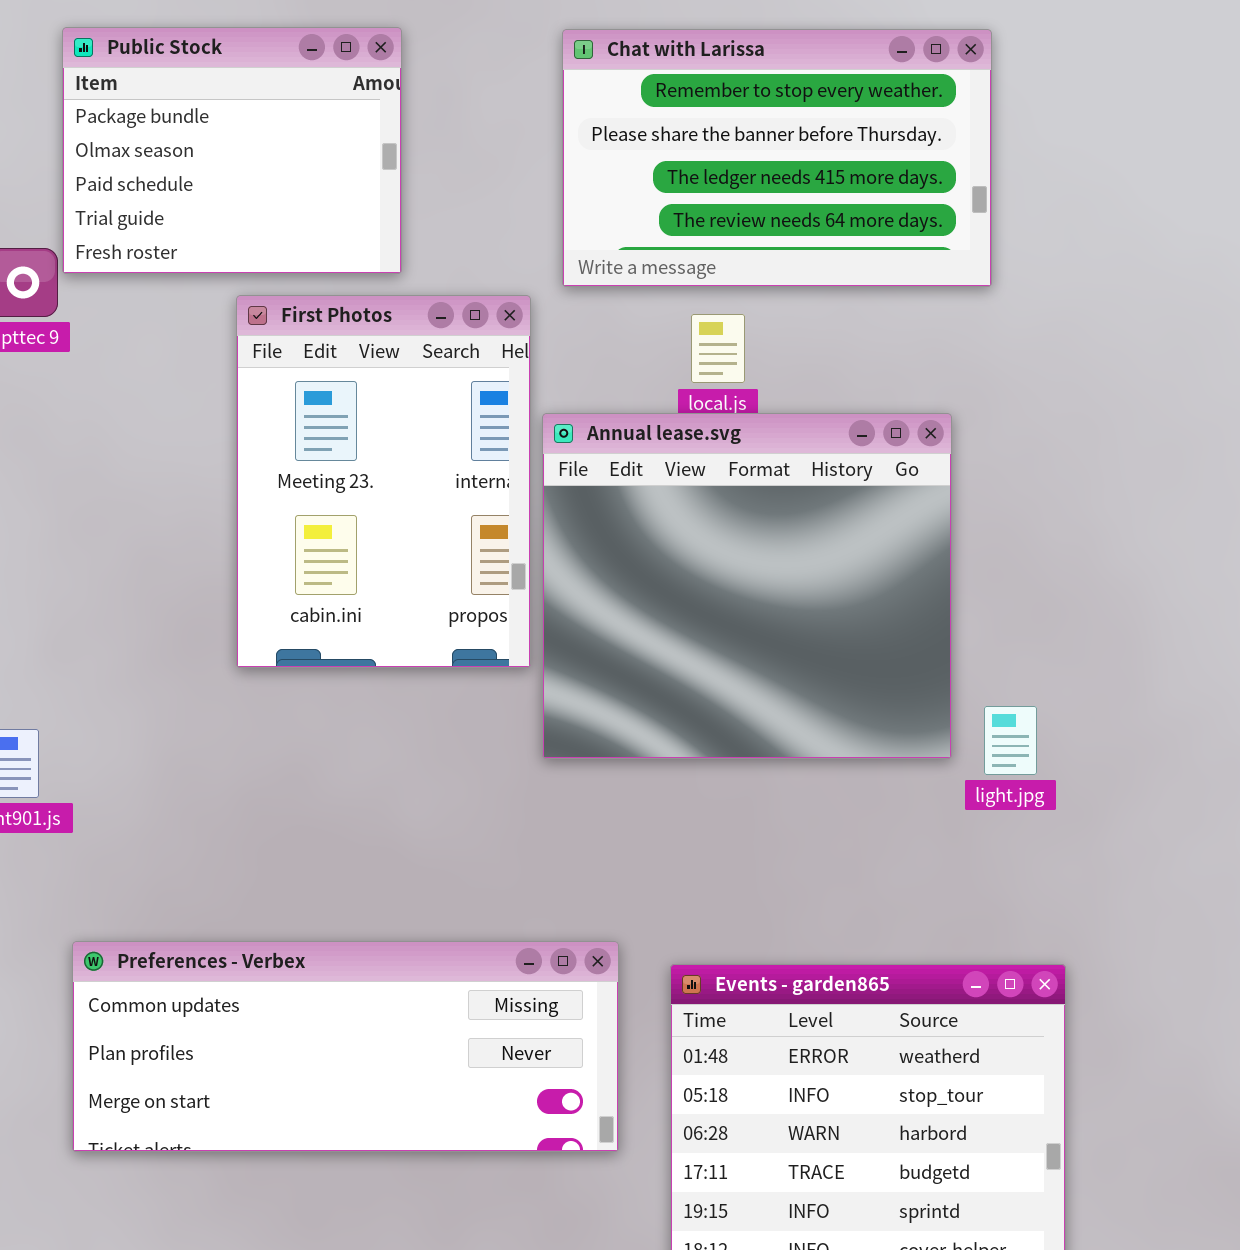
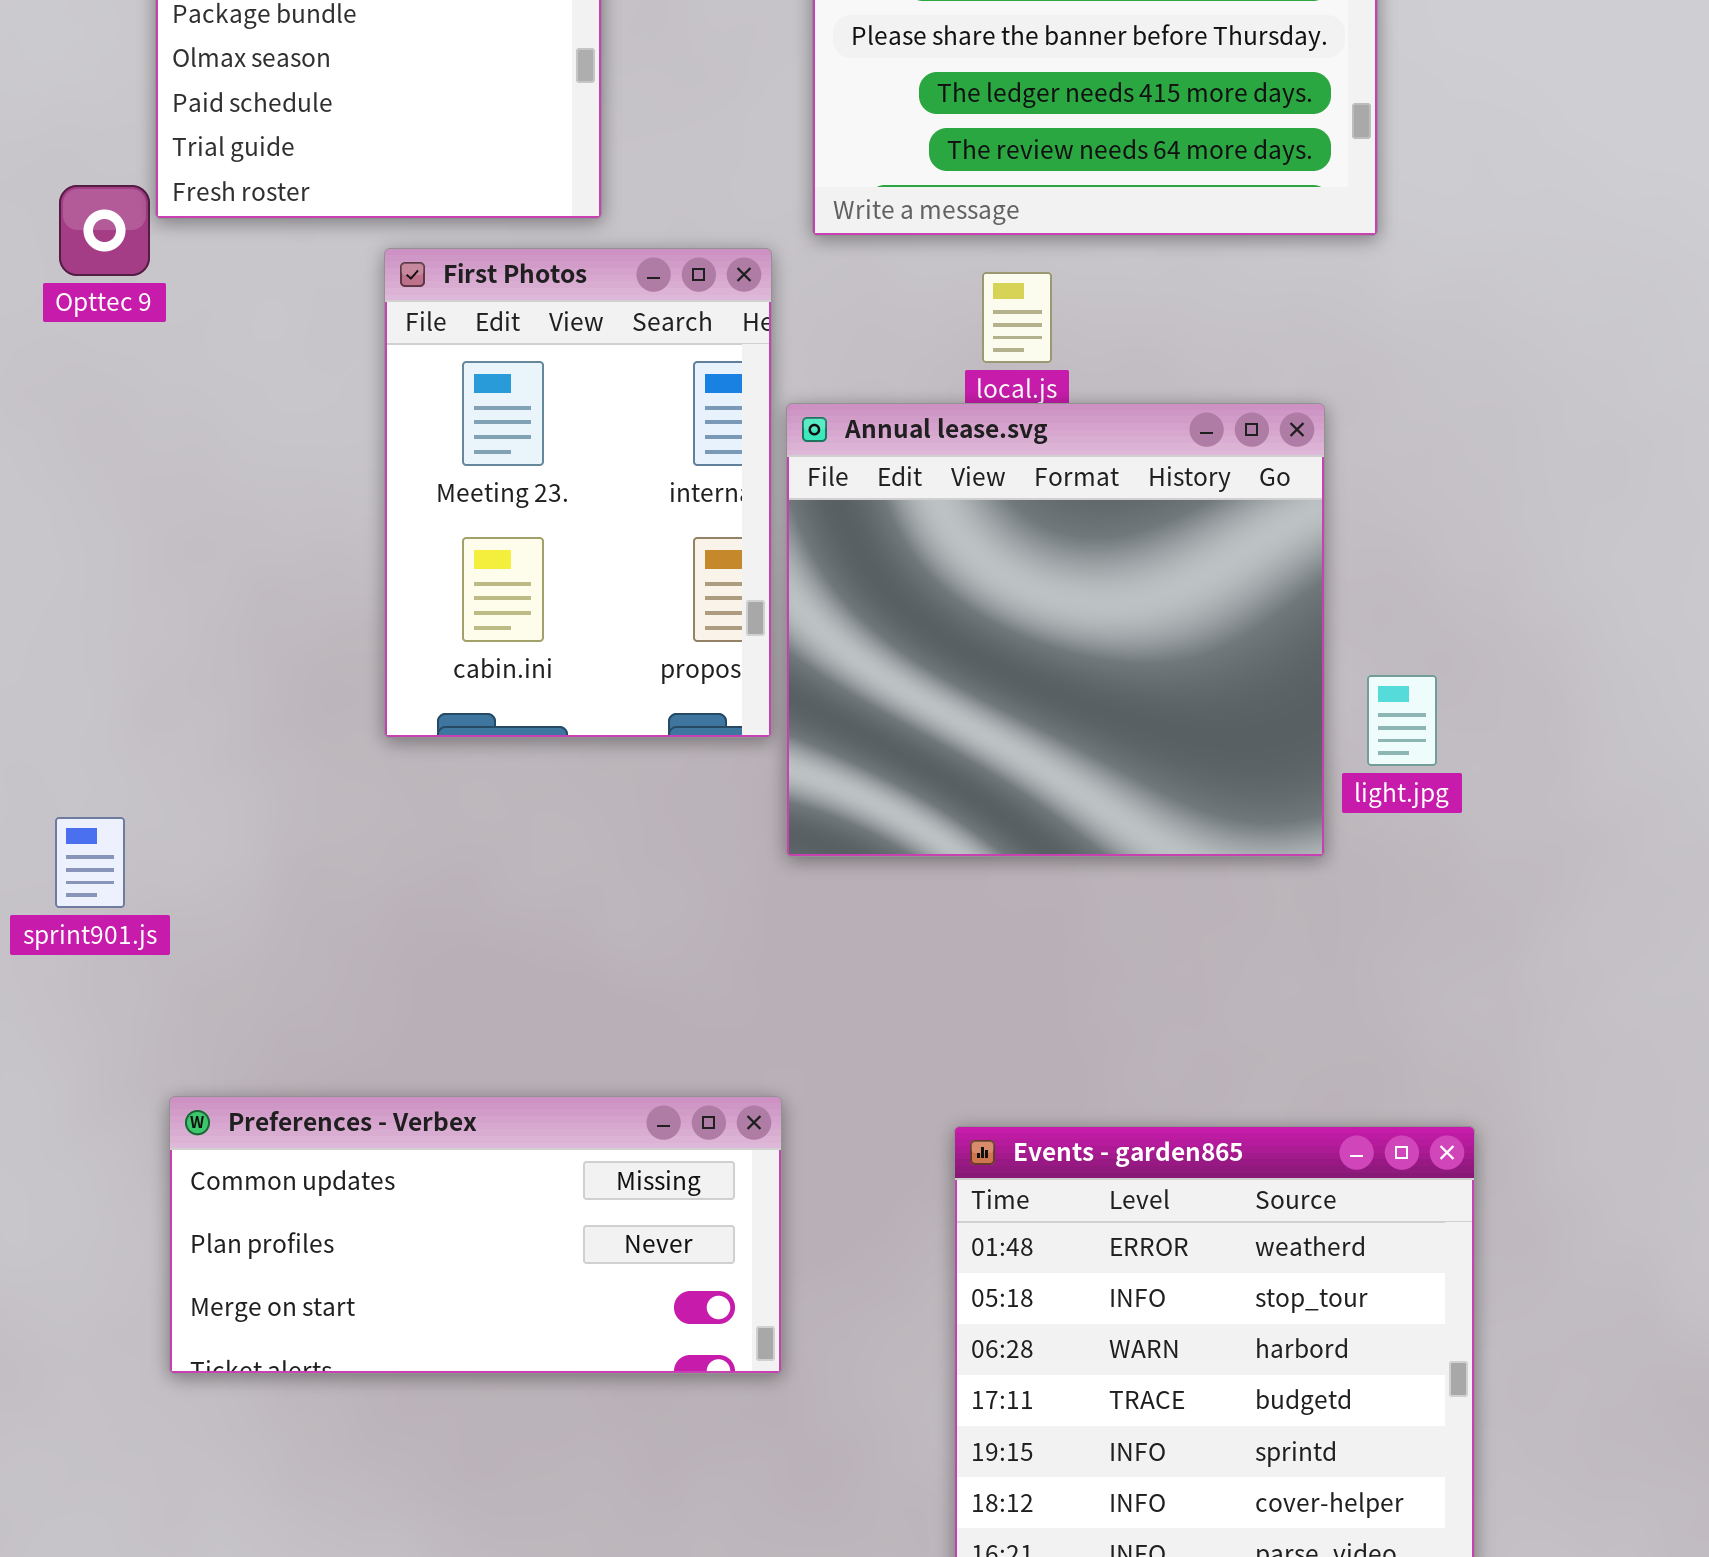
light.jpg: [984,706,1037,775] -> [1367,675,1437,766], moved
Preferences - Verbex: [72,941,619,1152] -> [169,1096,782,1374], resized

